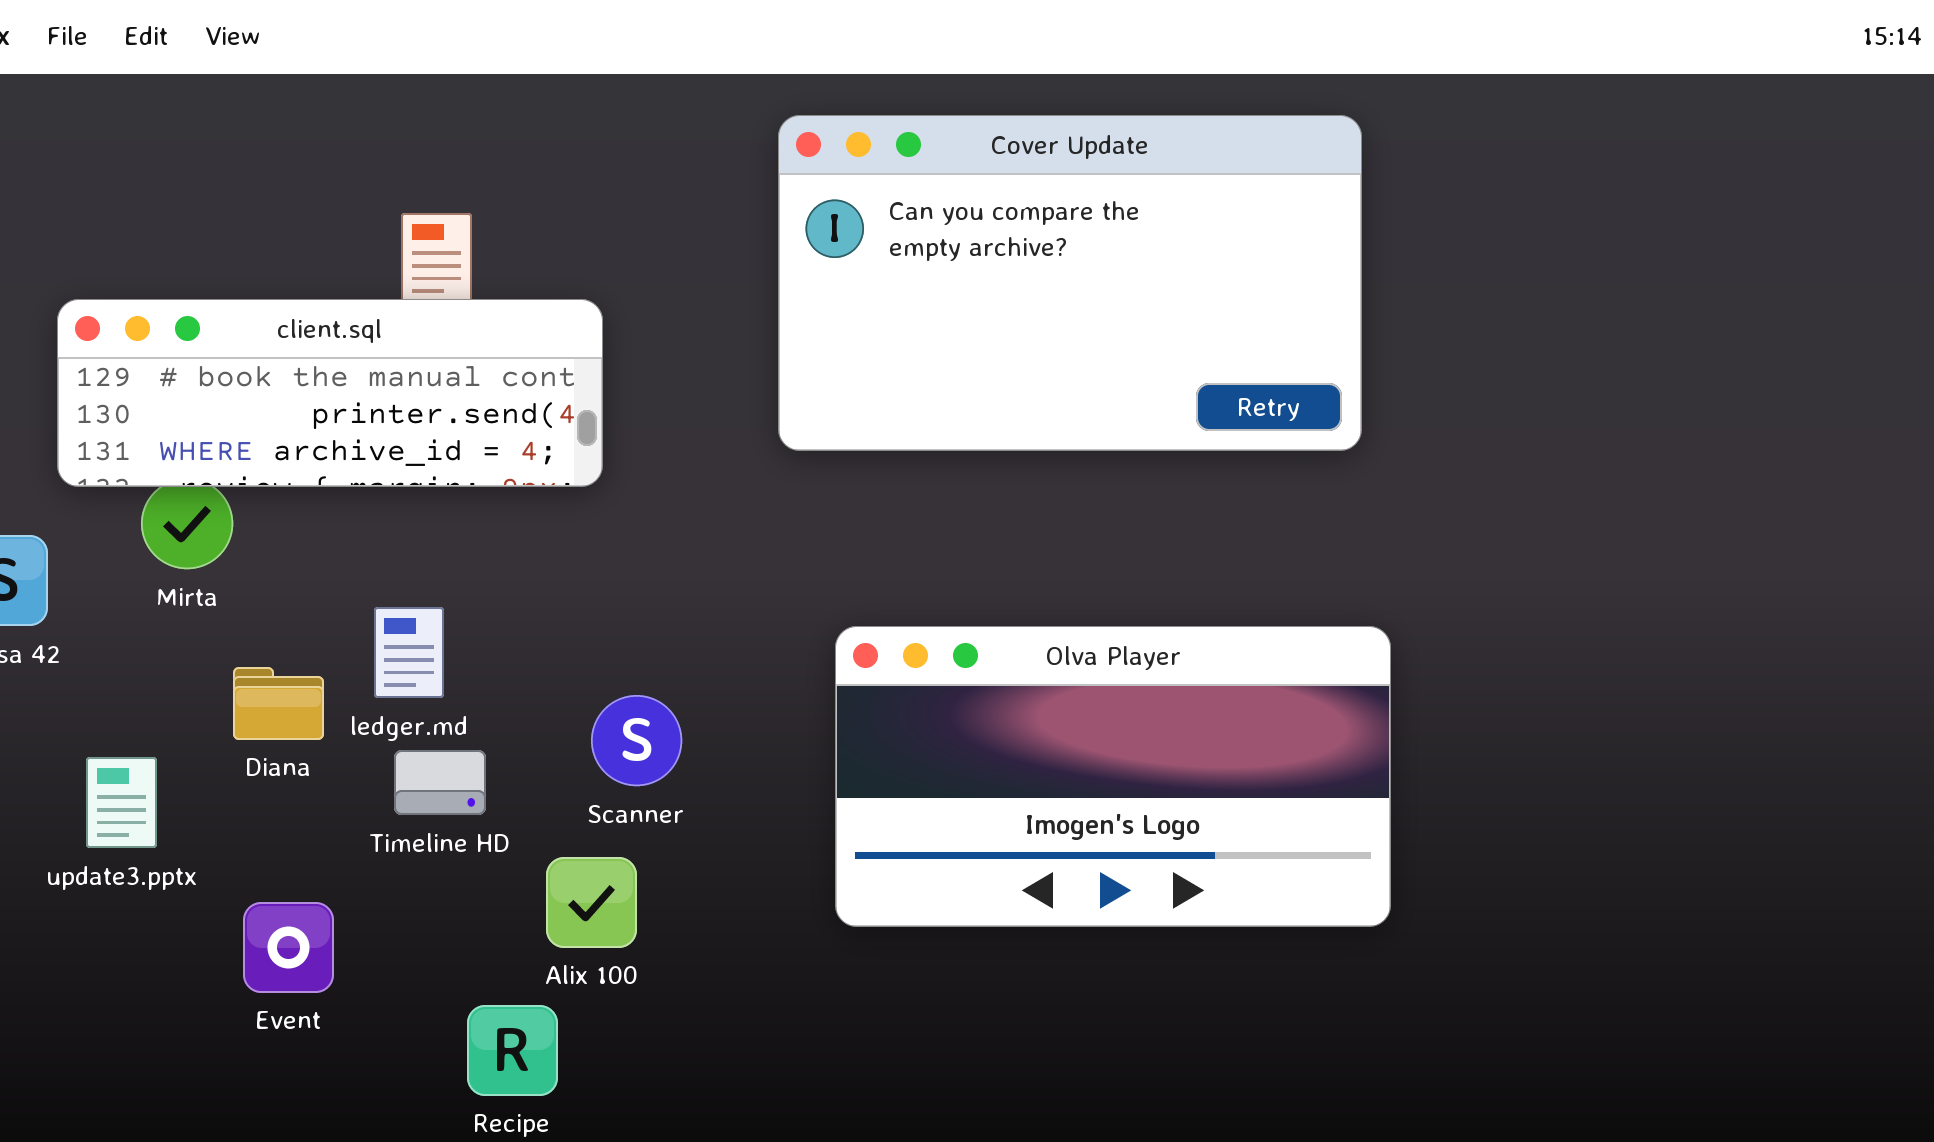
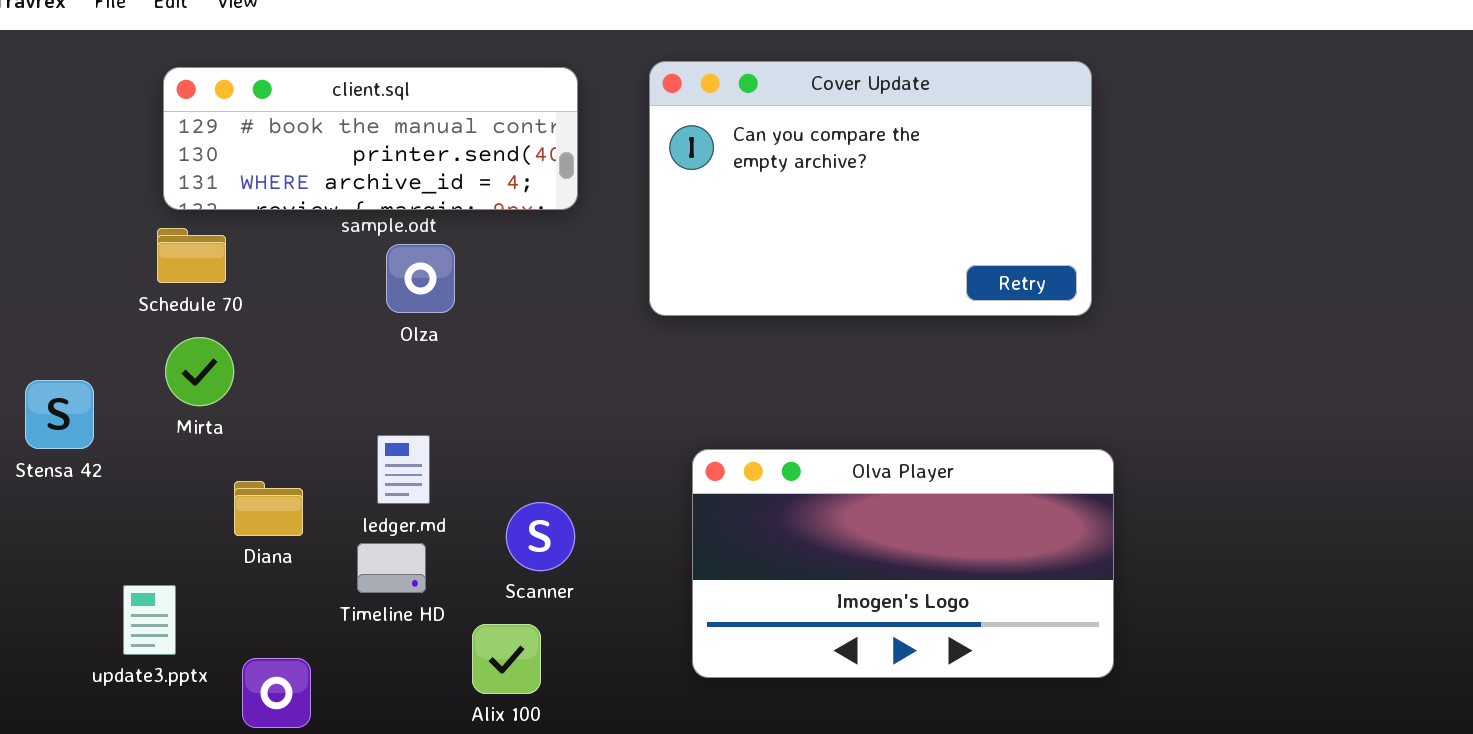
client.sql: [57,299,603,487] -> [163,67,578,210], moved
ledger.md: [374,607,444,698] -> [377,435,430,504], moved
update3.pptx: [86,757,157,848] -> [123,585,176,655], moved

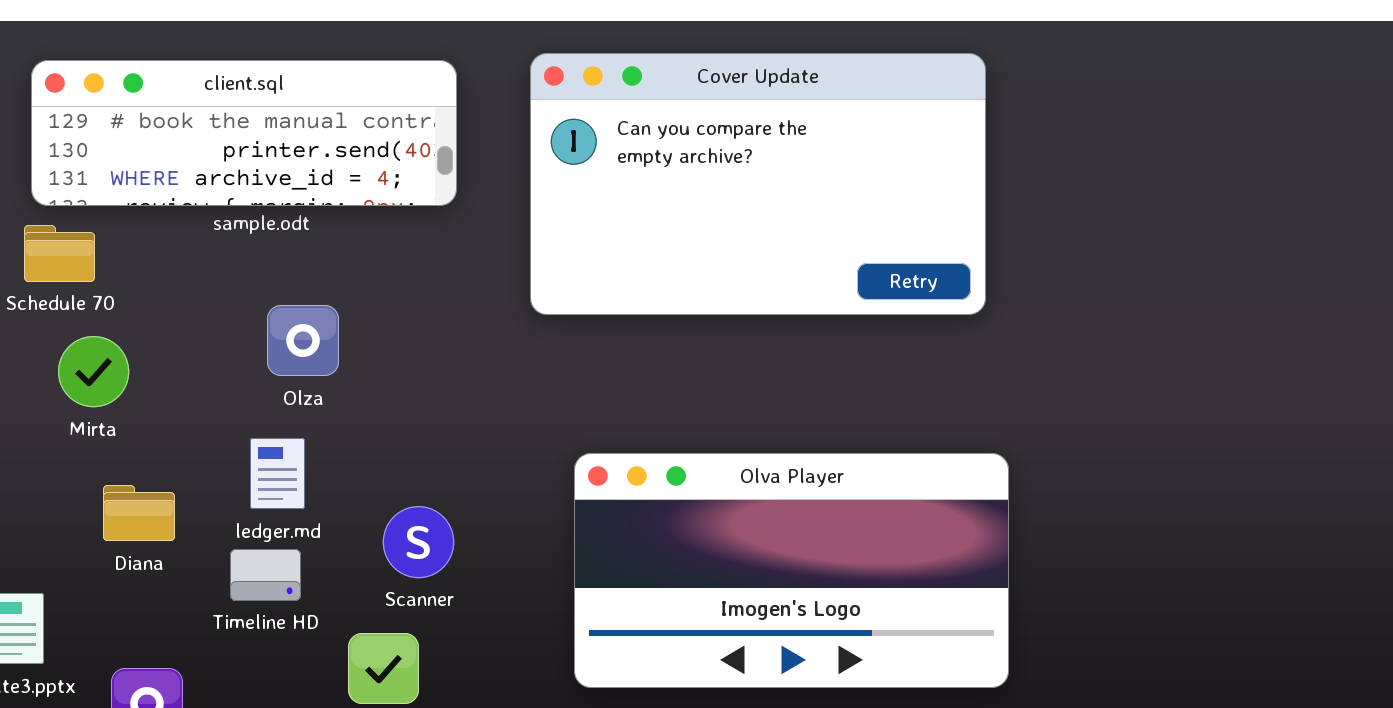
Olza: [386,244,455,313] -> [267,305,339,376], moved
Mirta: [165,337,234,406] -> [58,336,129,407], moved

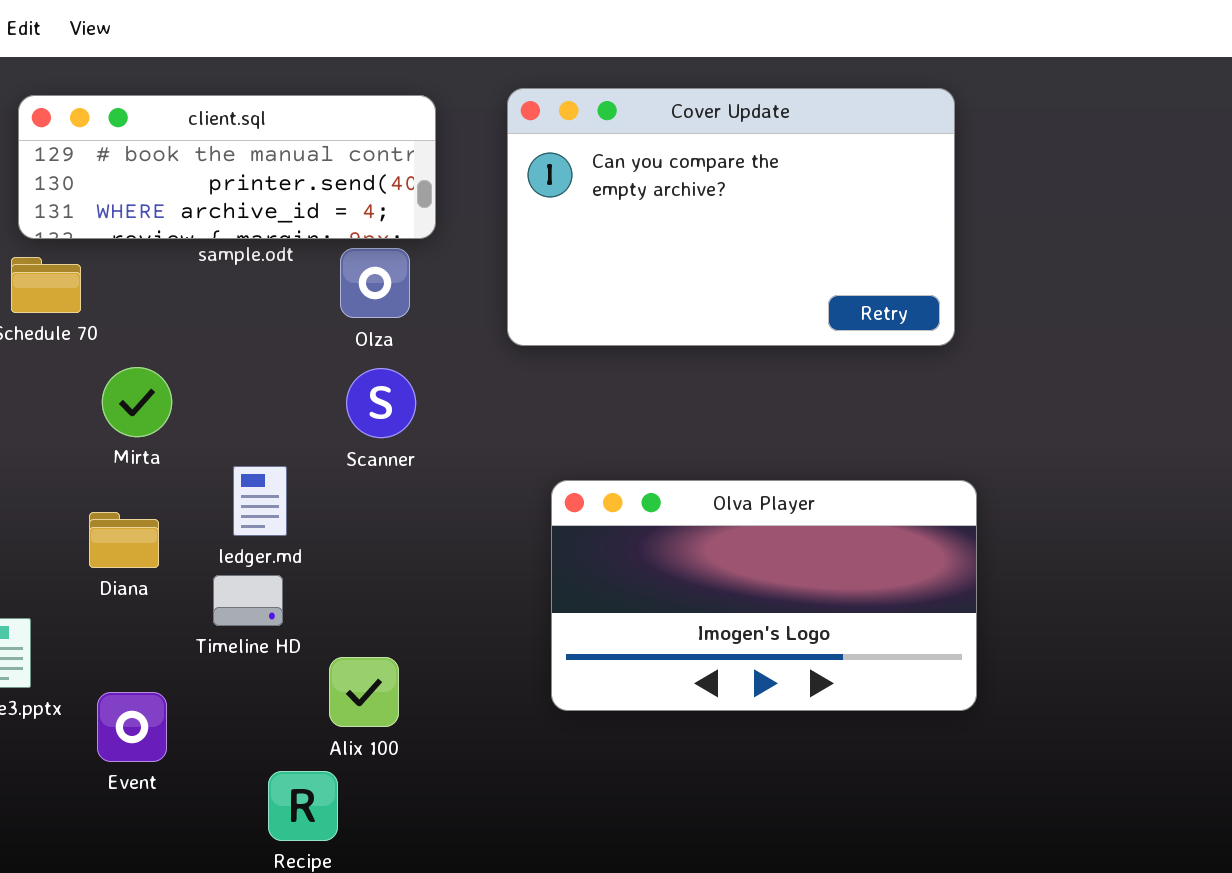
Olza: [267,305,339,376] -> [340,248,410,318], moved
Mirta: [58,336,129,407] -> [102,367,172,437], moved
Scanner: [383,506,454,578] -> [346,368,416,438], moved

